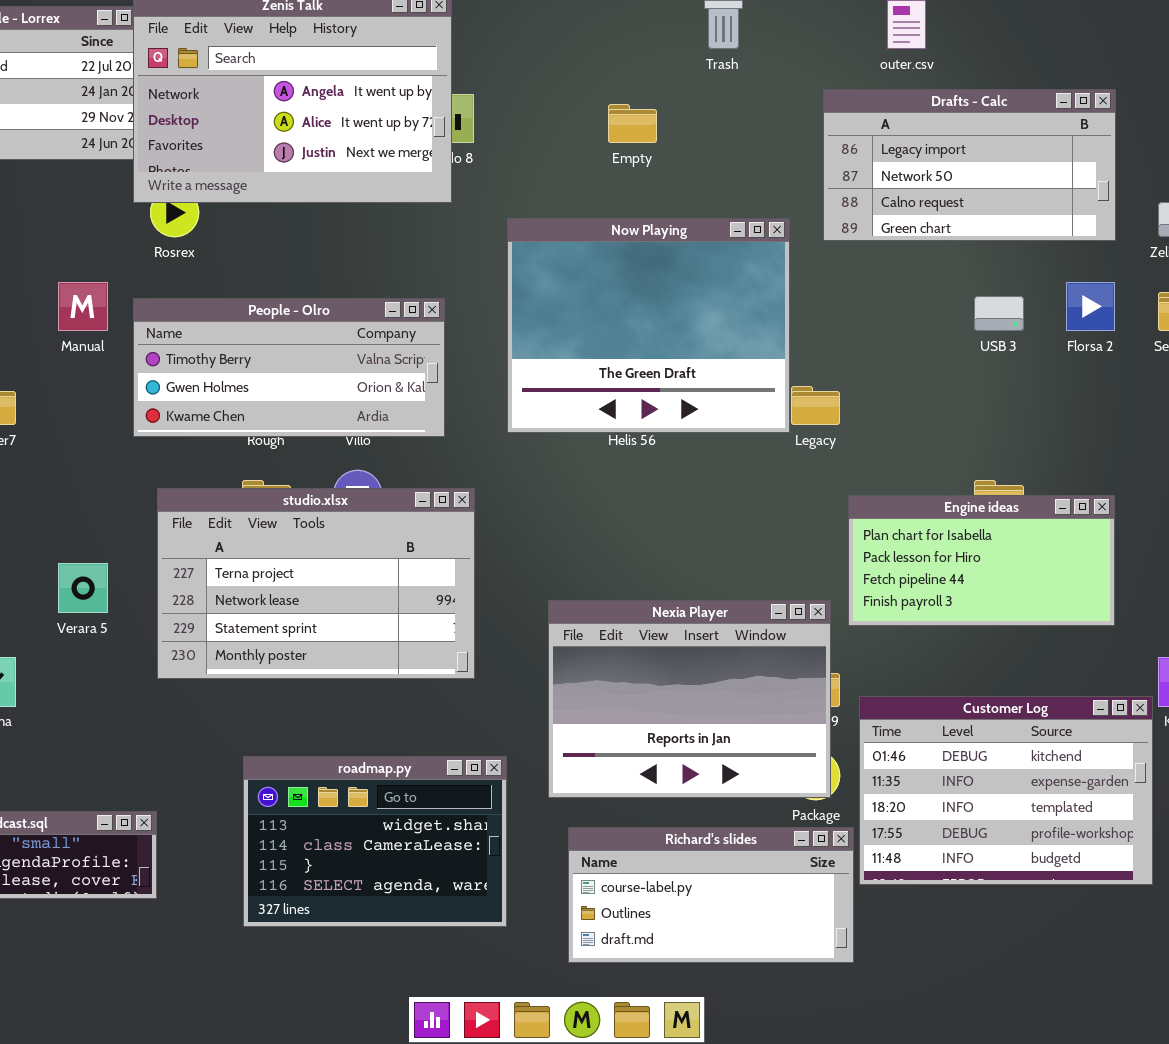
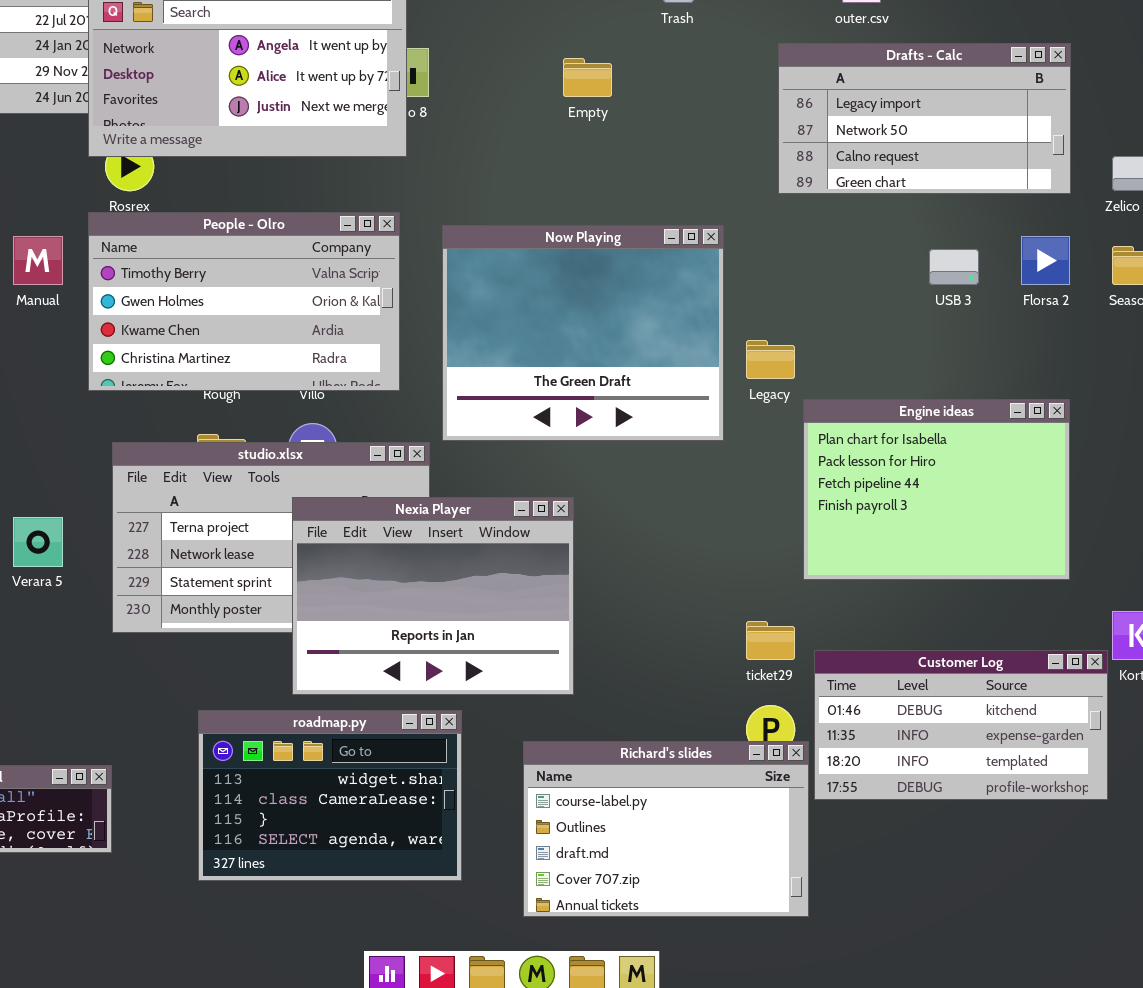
Now Playing: [507,218,790,433] -> [442,225,724,441], moved
People - Olro: [133,298,445,437] -> [88,212,400,391], resized
Engine ideas: [848,495,1115,626] -> [803,399,1070,580], resized
Nexia Player: [548,600,831,798] -> [292,497,574,695], moved
Customer Log: [859,696,1153,885] -> [814,650,1108,800], resized
Richard's slides: [568,827,854,963] -> [523,741,809,917], resized

